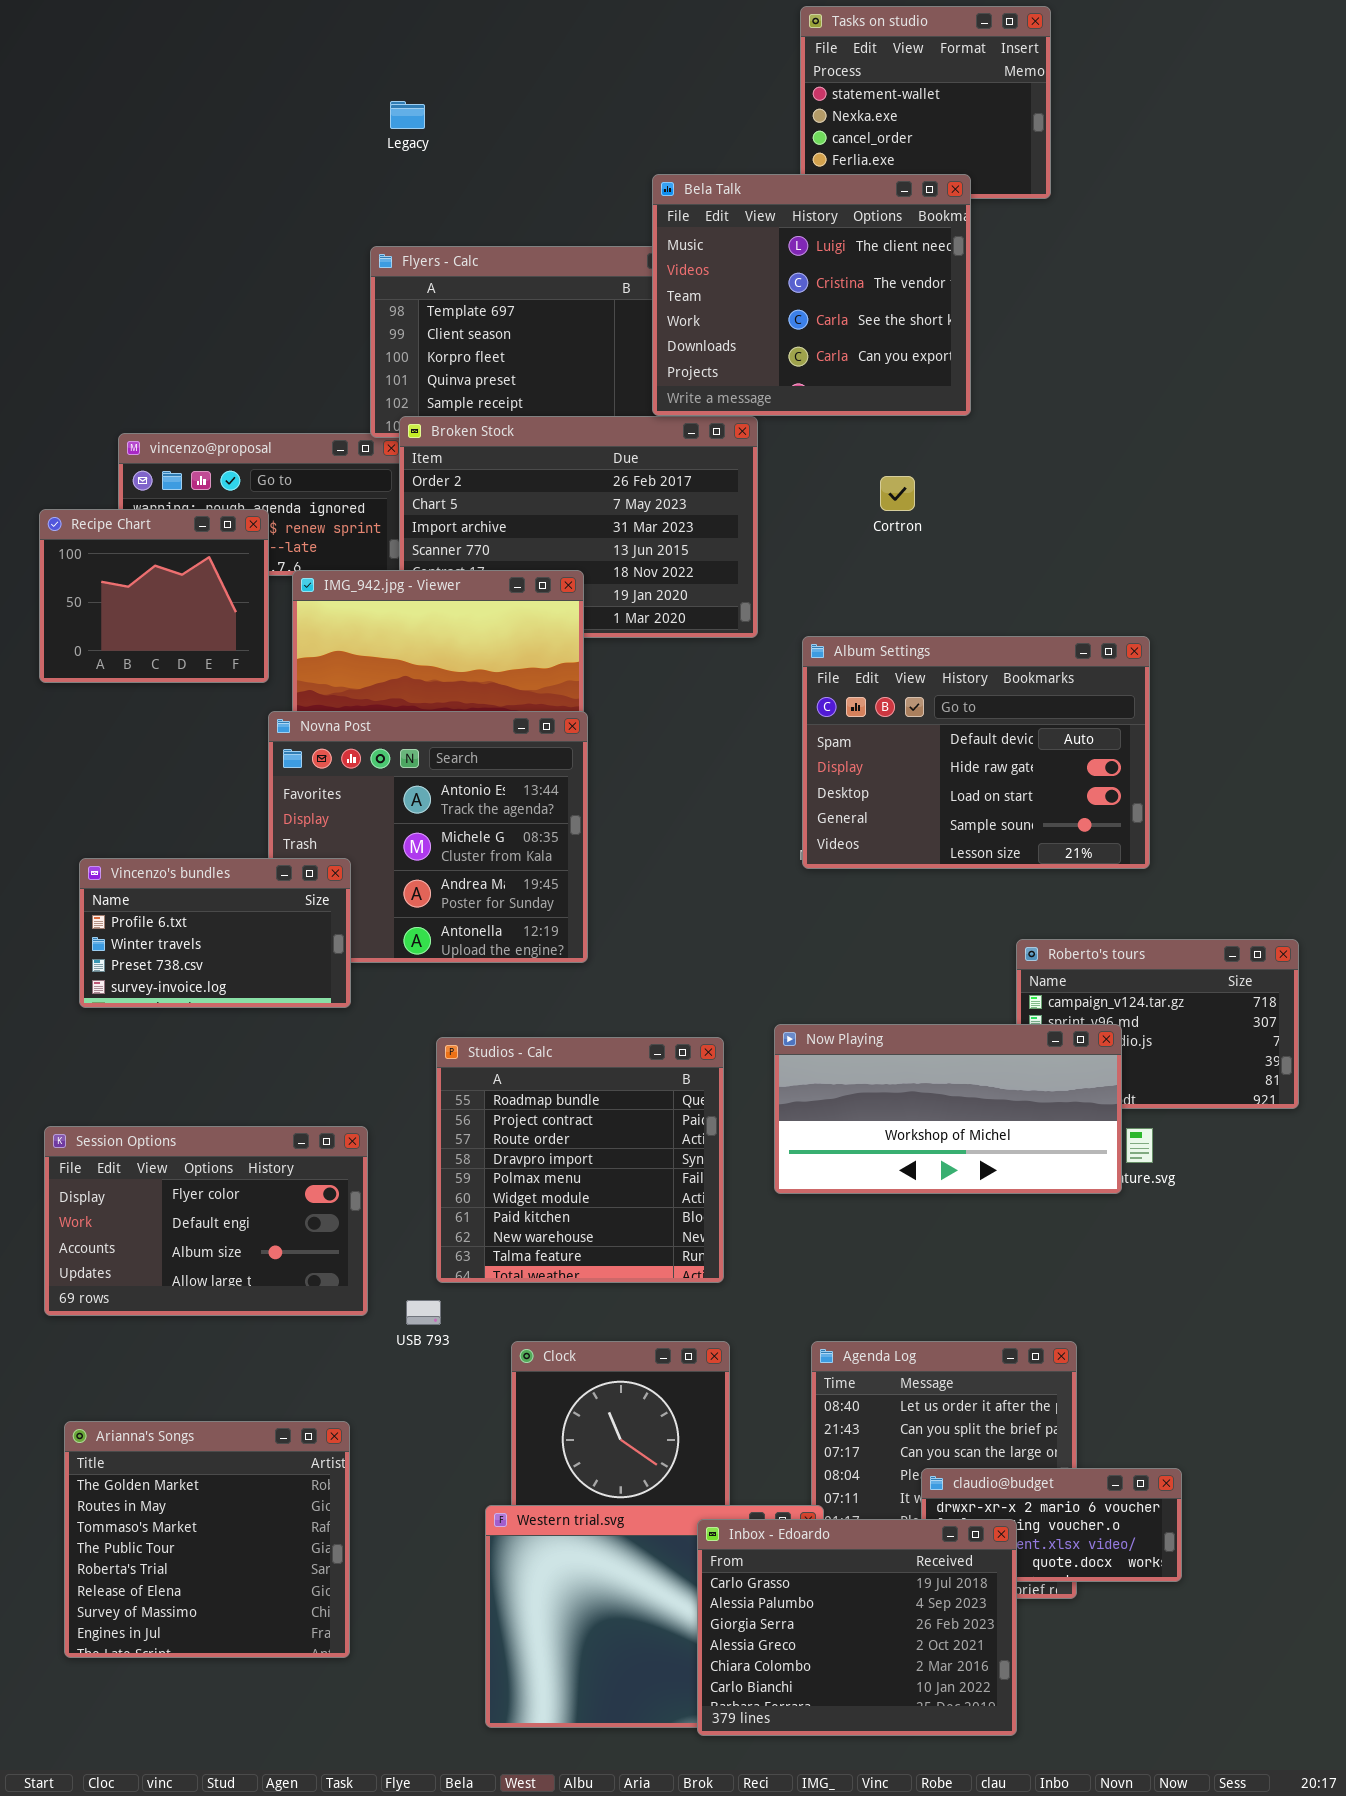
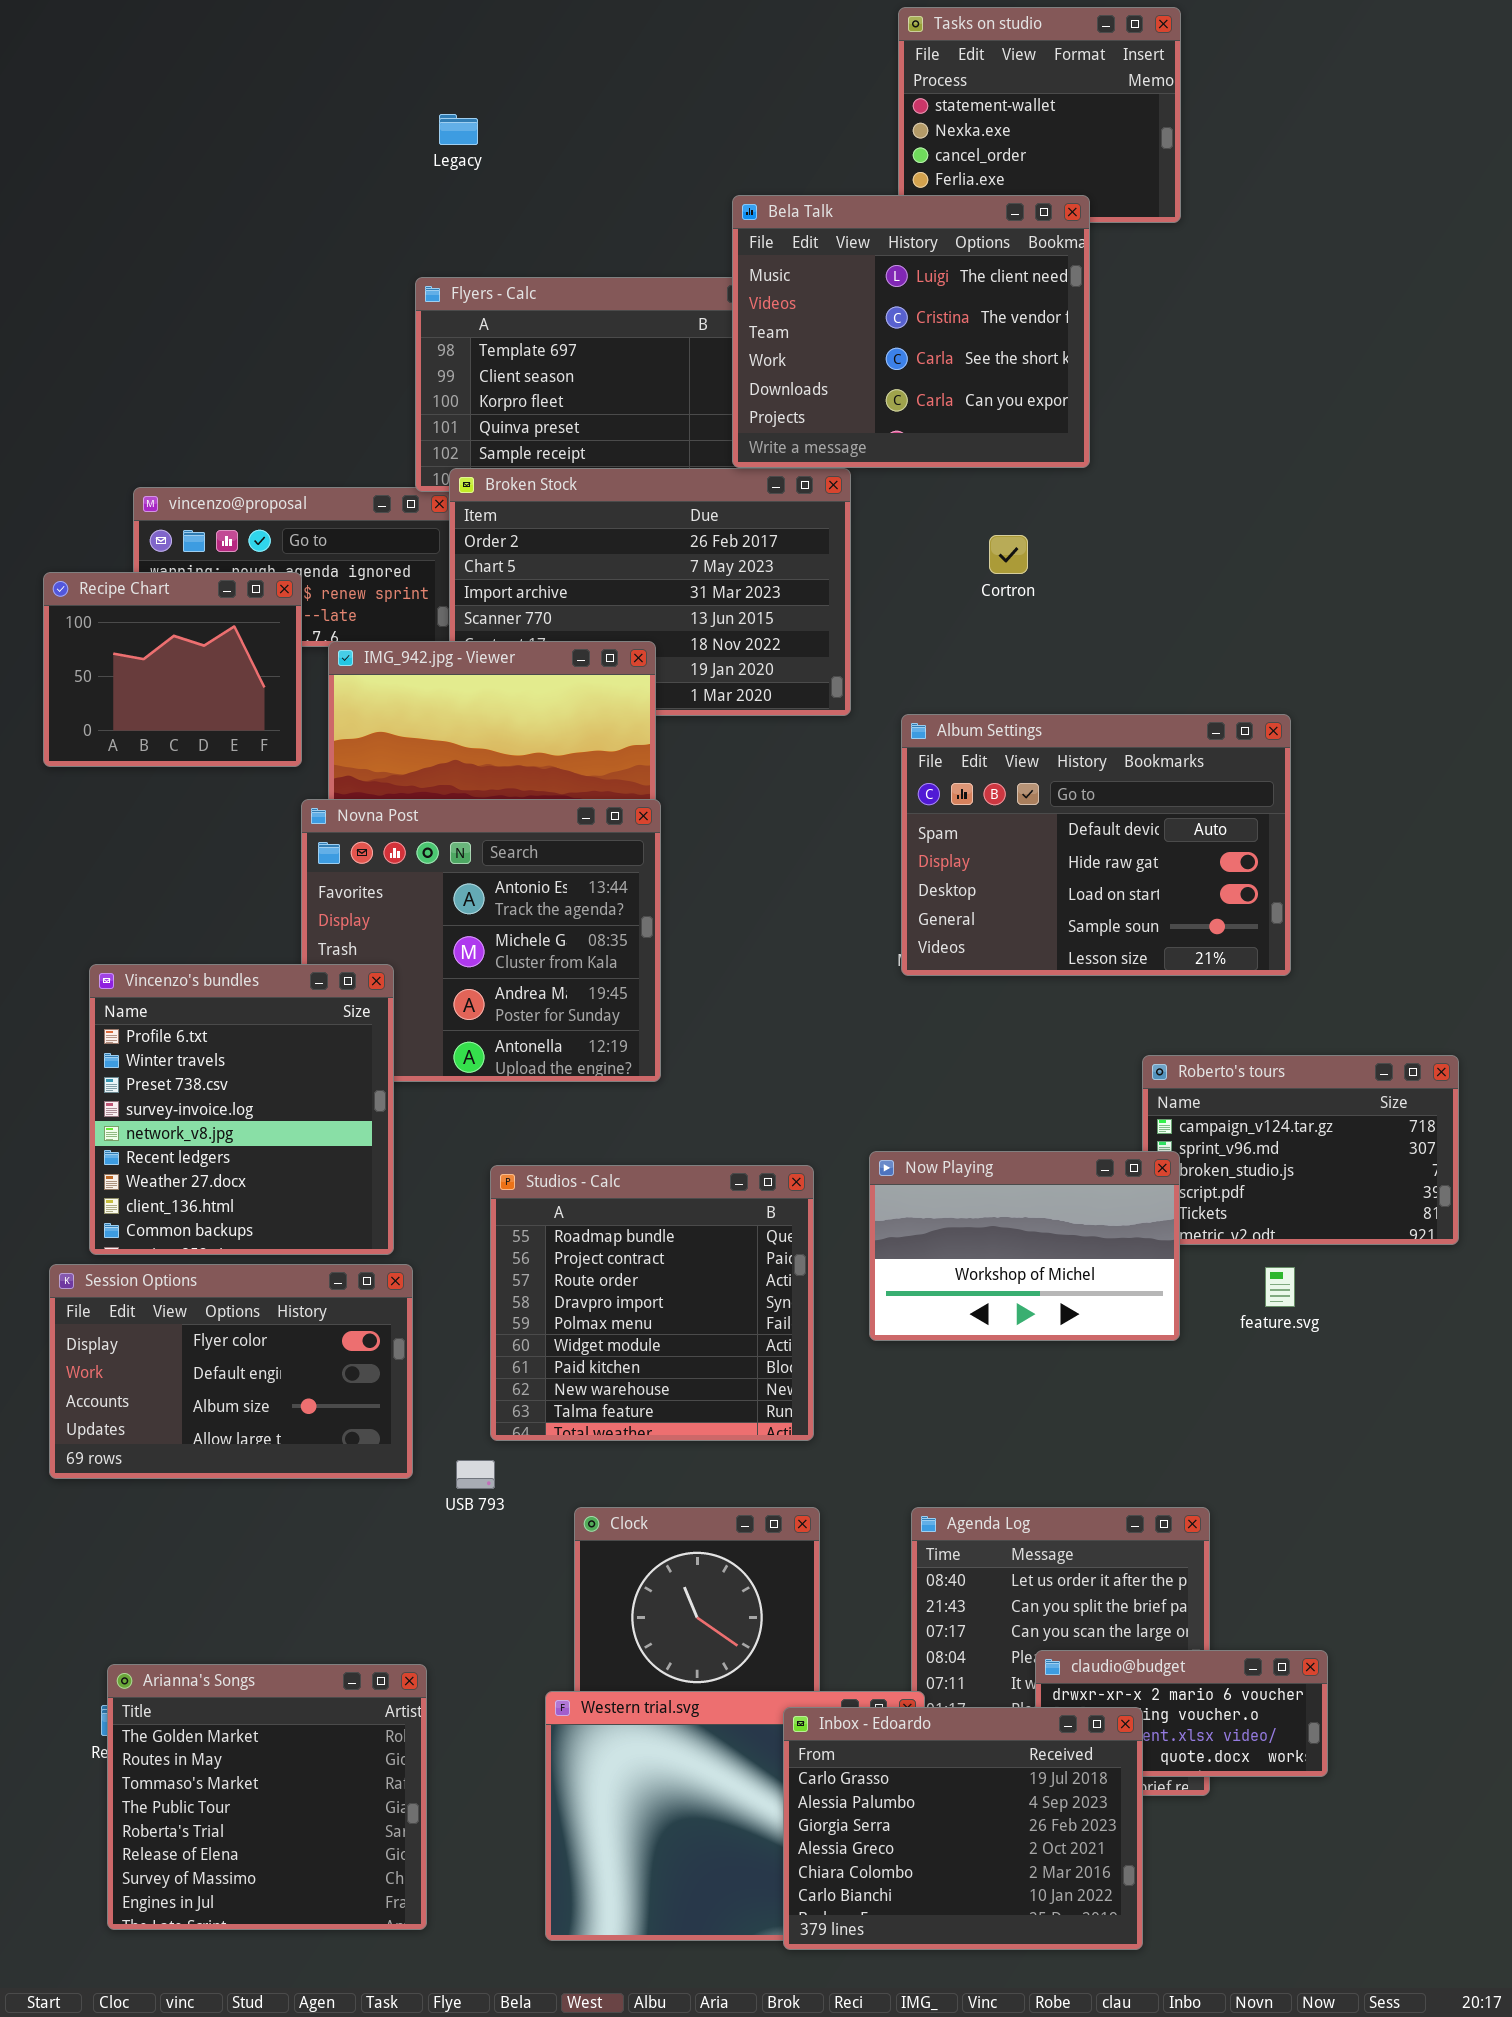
Vincenzo's bundles: [79,858,351,1008] -> [89,964,394,1255], resized
Now Playing: [774,1024,1122,1194] -> [869,1151,1180,1341], resized
Arianna's Songs: [64,1421,350,1658] -> [107,1664,427,1930], moved

